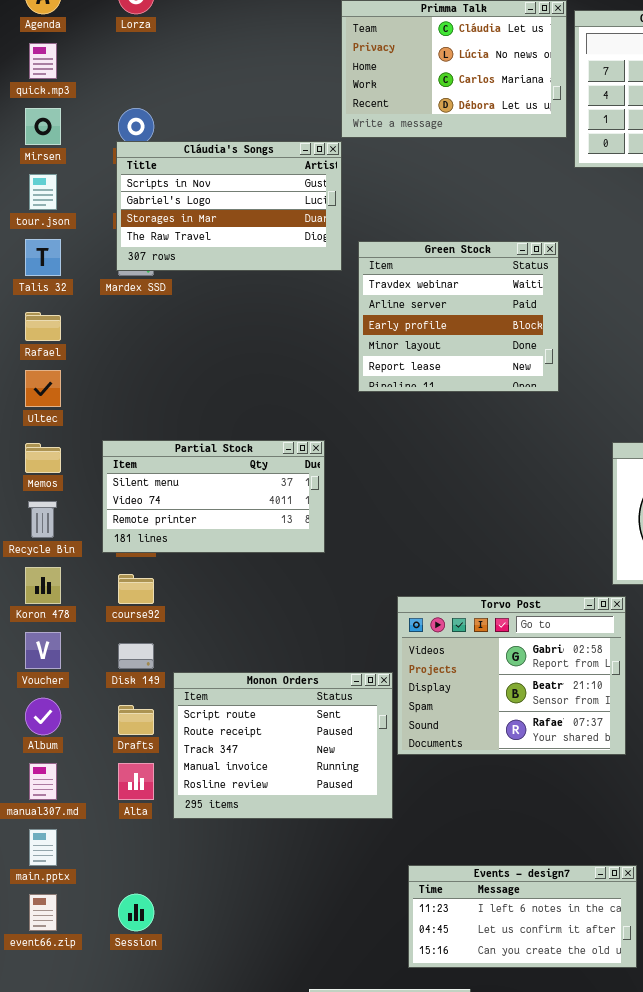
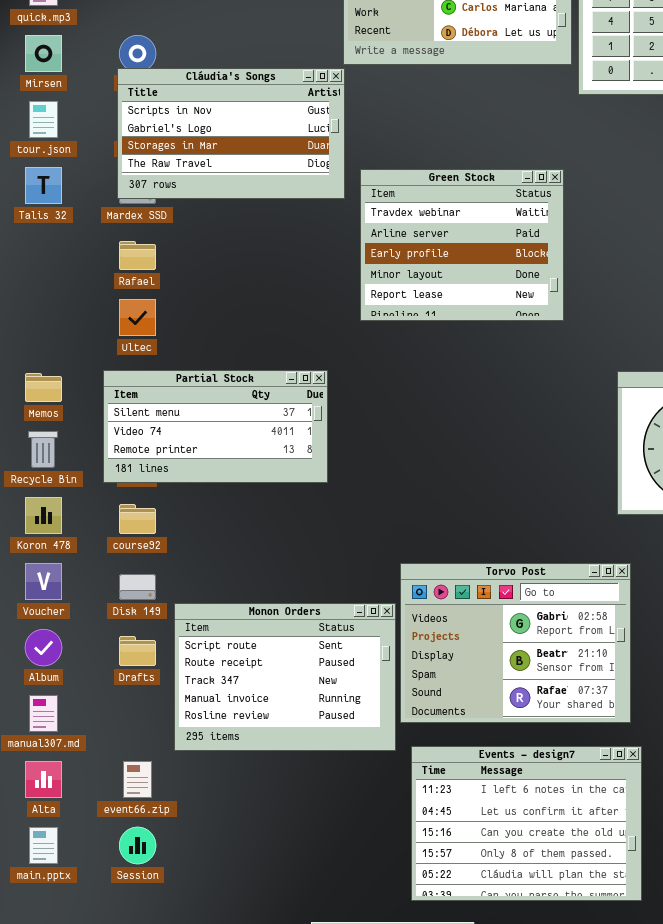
Rafael: [25,312,61,341] -> [119,241,156,270], moved
Ultec: [25,370,61,407] -> [119,299,156,336], moved
Torvo Post: [397,596,626,755] -> [400,563,631,723], moved
Alta: [118,763,154,800] -> [25,761,62,798], moved
main.pptx: [29,829,57,866] -> [29,827,58,864], moved
Events - design7: [408,865,637,968] -> [411,746,642,901], resized
event66.zip: [29,894,57,931] -> [123,761,152,798], moved

